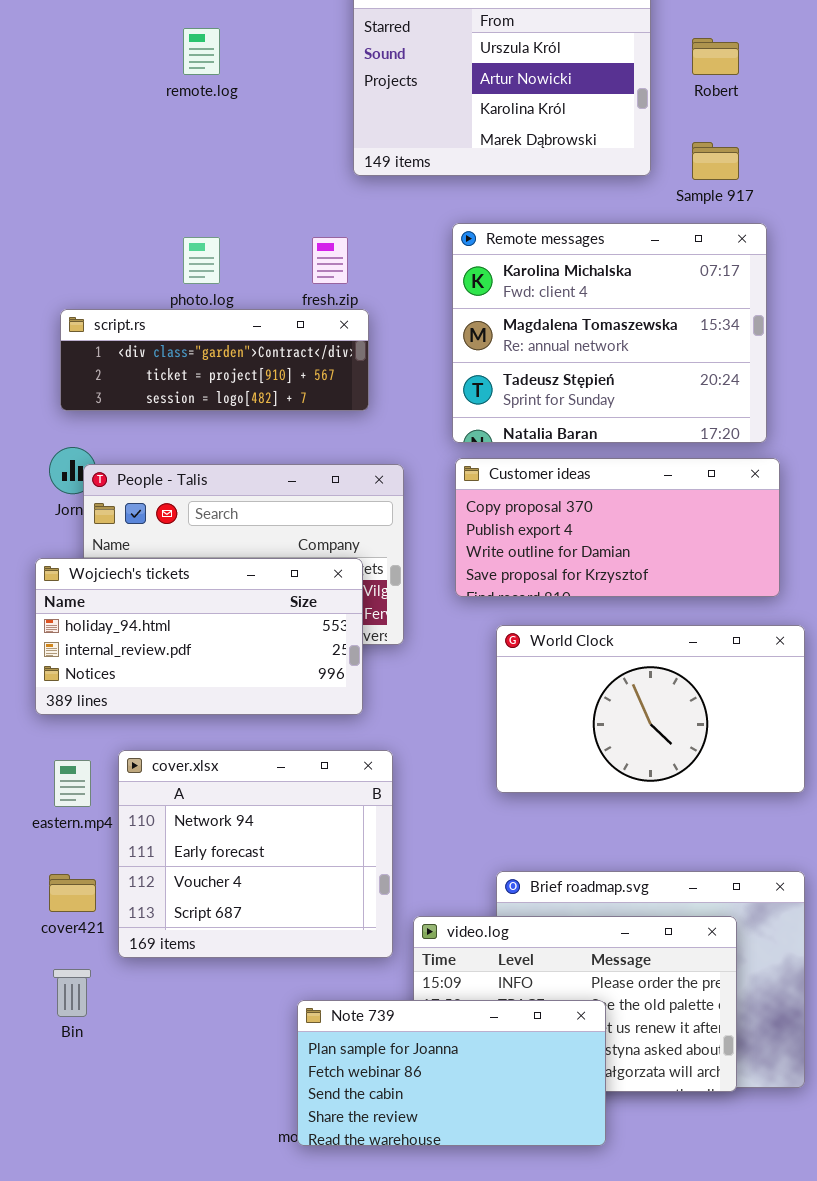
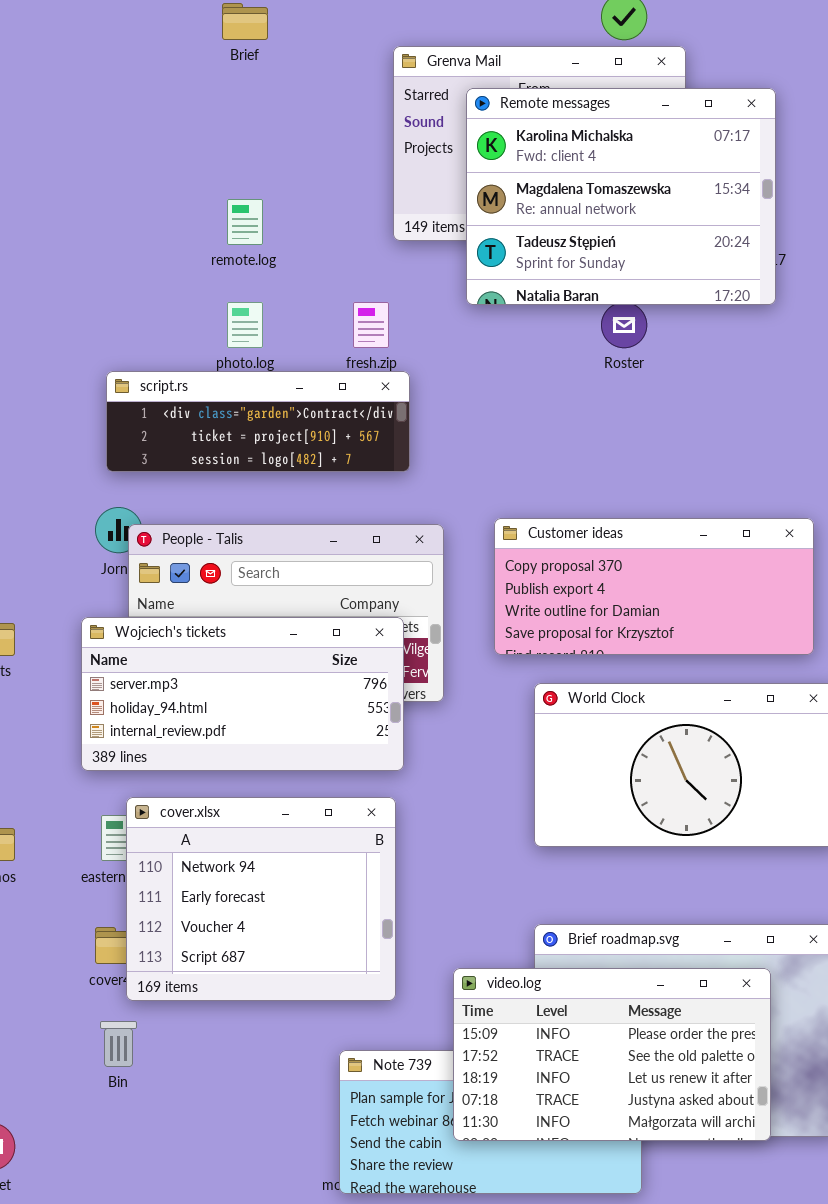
remote.log: [183,28,220,75] -> [227,199,263,245], moved
Remote messages: [452,223,767,443] -> [466,88,776,305], moved
Wojciech's tickets: [35,558,363,715] -> [81,617,404,771], scrolled up 1 row
cover.xlsx: [118,750,393,958] -> [126,797,396,1001], moved
video.log: [413,916,737,1092] -> [453,968,771,1141], raised

